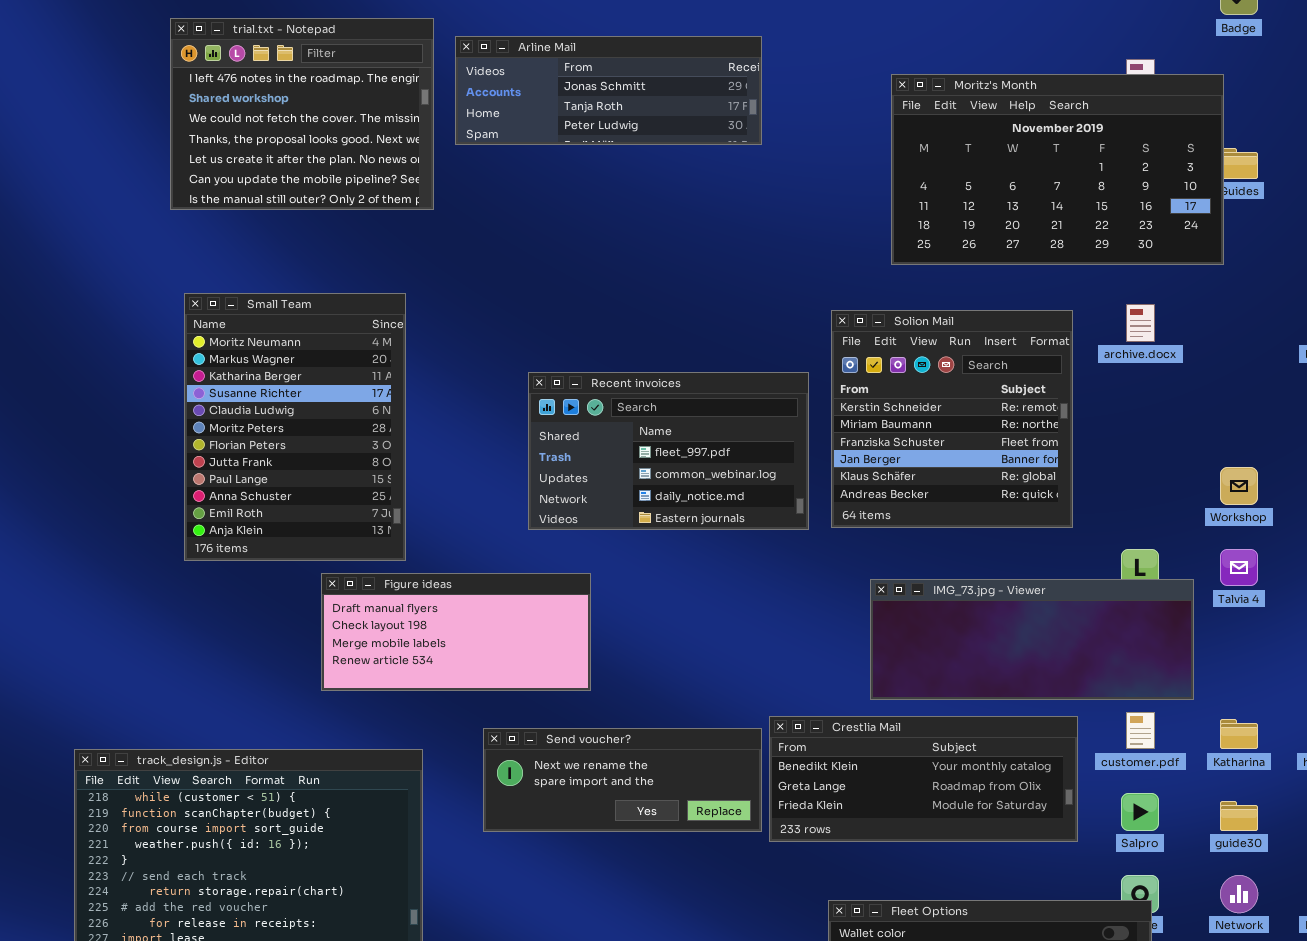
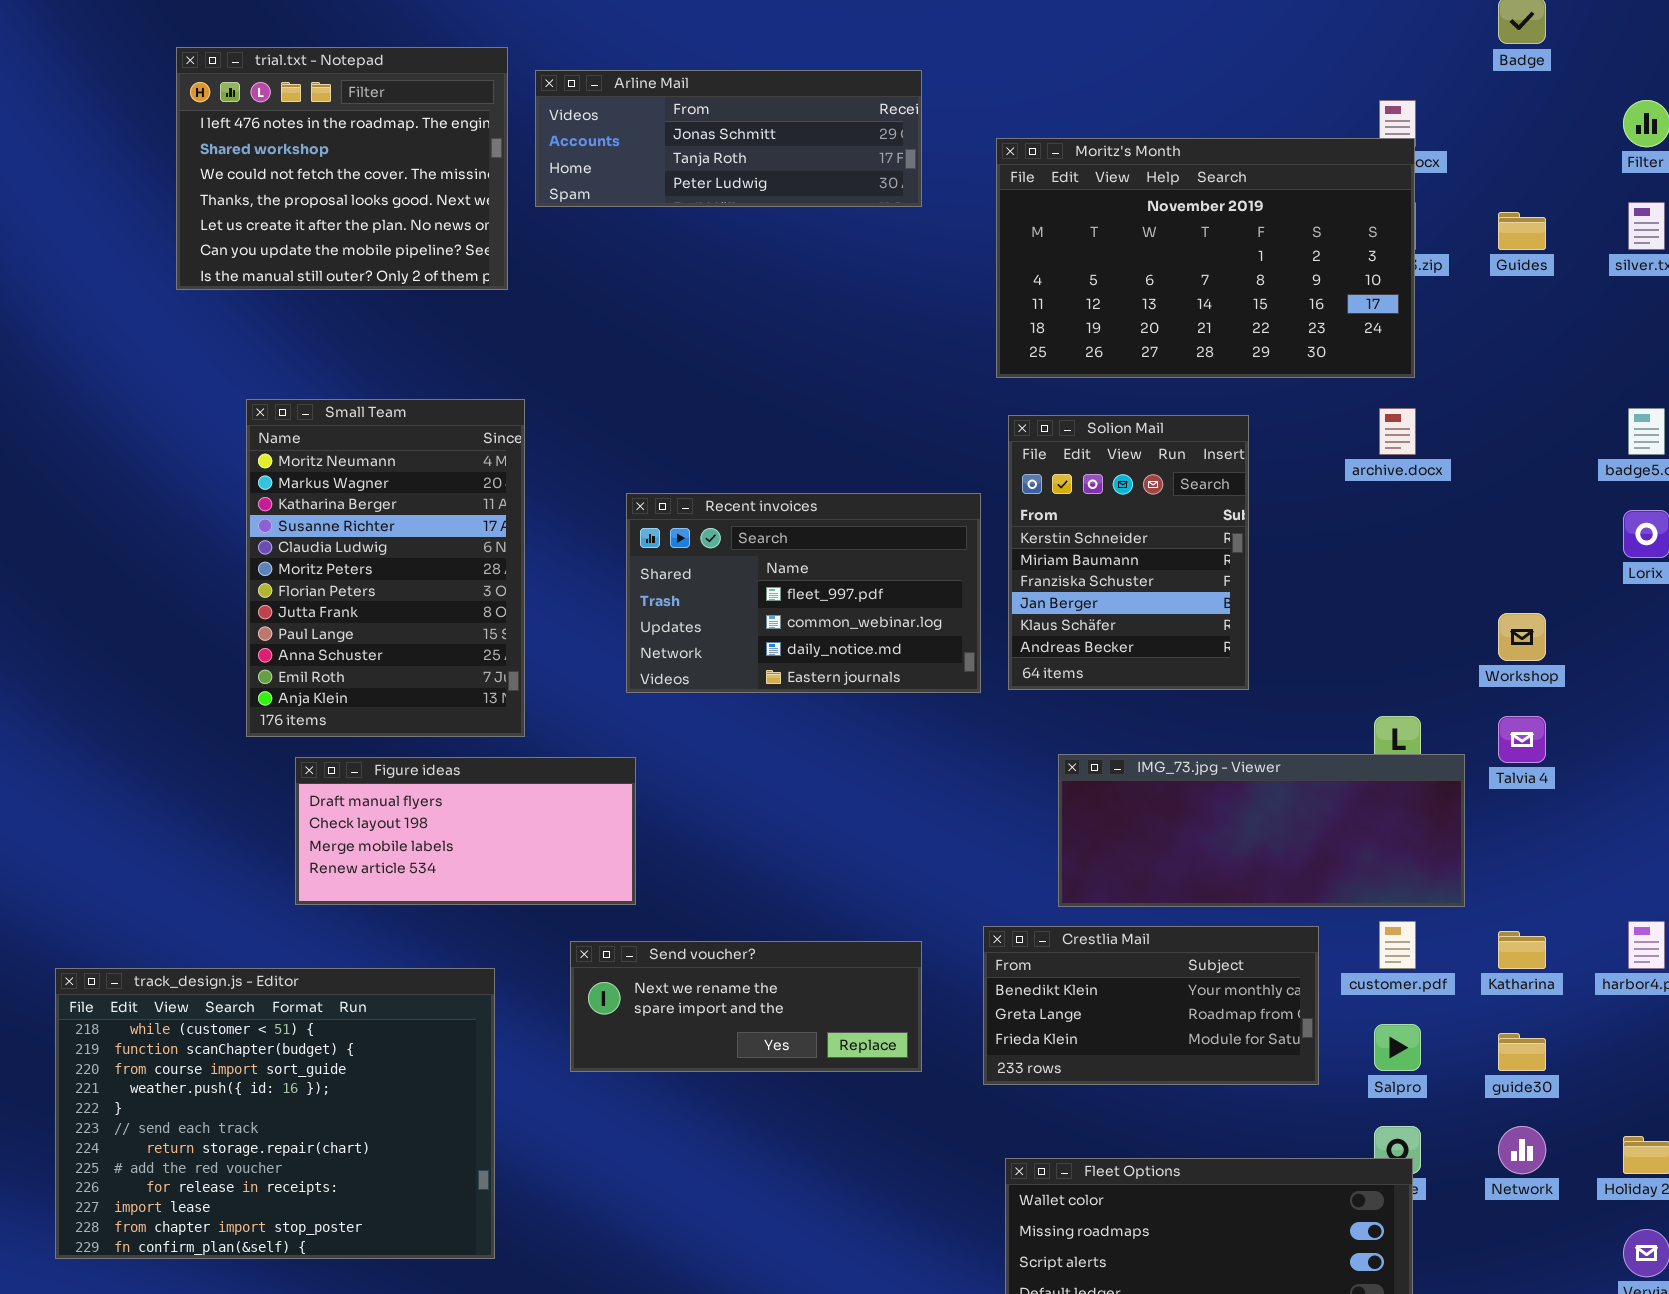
Moritz's Month: [891,74,1224,265] -> [996,138,1415,378], moved
Small Team: [184,293,406,561] -> [246,399,525,737], moved
Solion Mail: [831,310,1073,528] -> [1008,415,1249,690], resized
Figure ideas: [321,573,591,691] -> [295,757,636,905], moved
Crestlia Mail: [769,716,1078,842] -> [983,926,1319,1085], resized

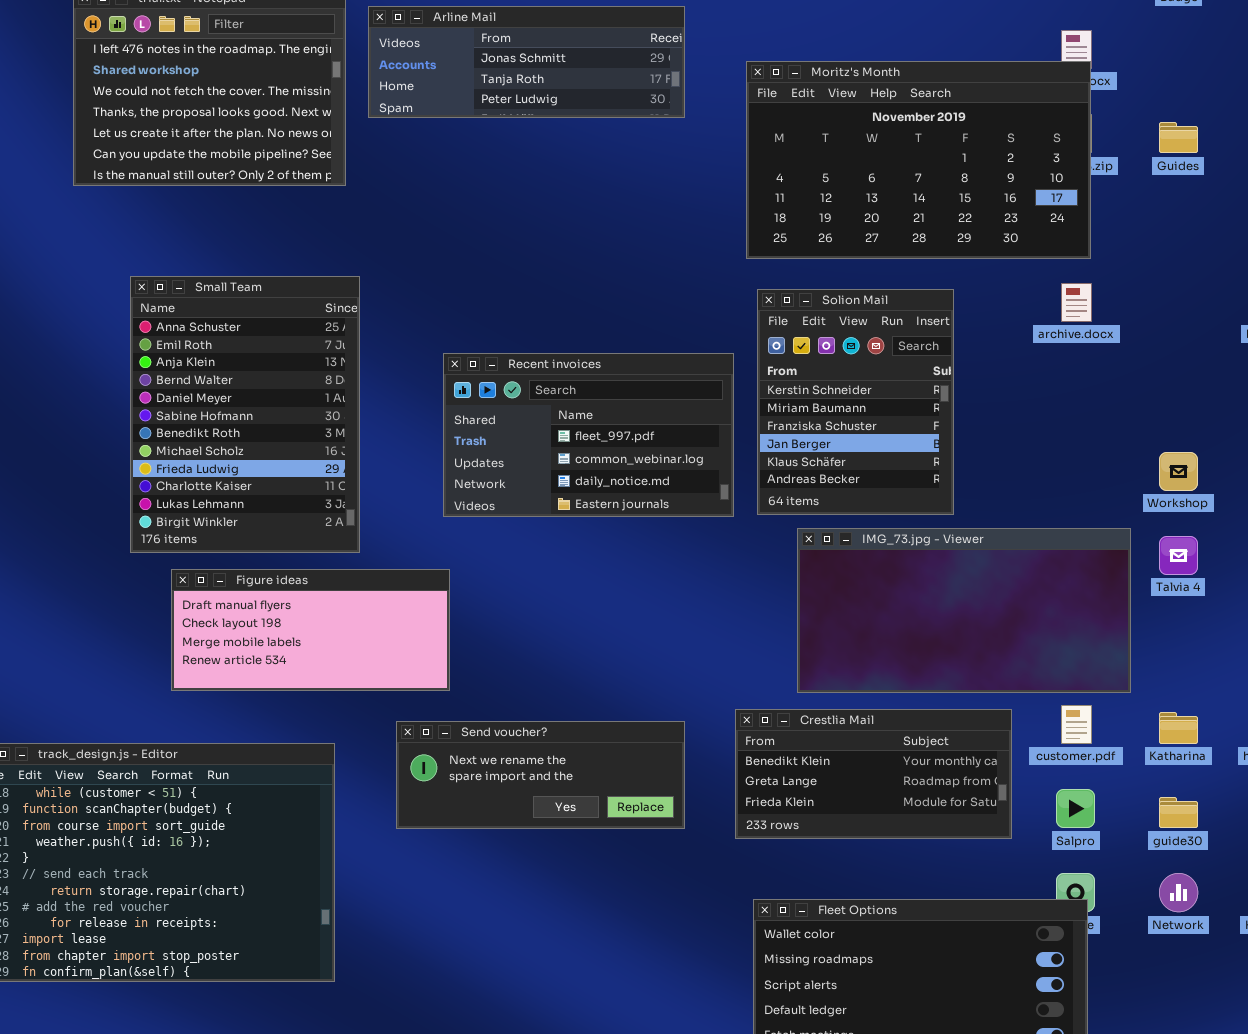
Small Team: [246,399,525,737] -> [130,276,360,553], scrolled down 9 rows
IMG_73.jpg - Viewer: [1058,754,1465,907] -> [797,528,1131,693], resized

